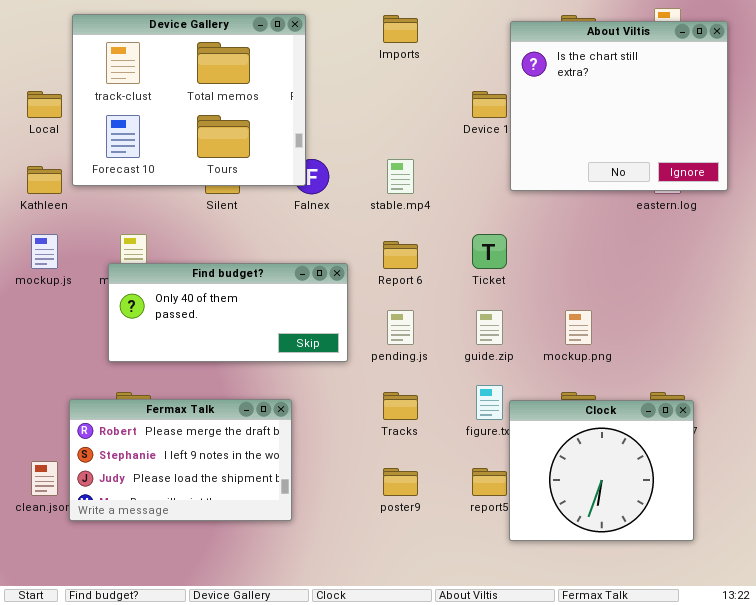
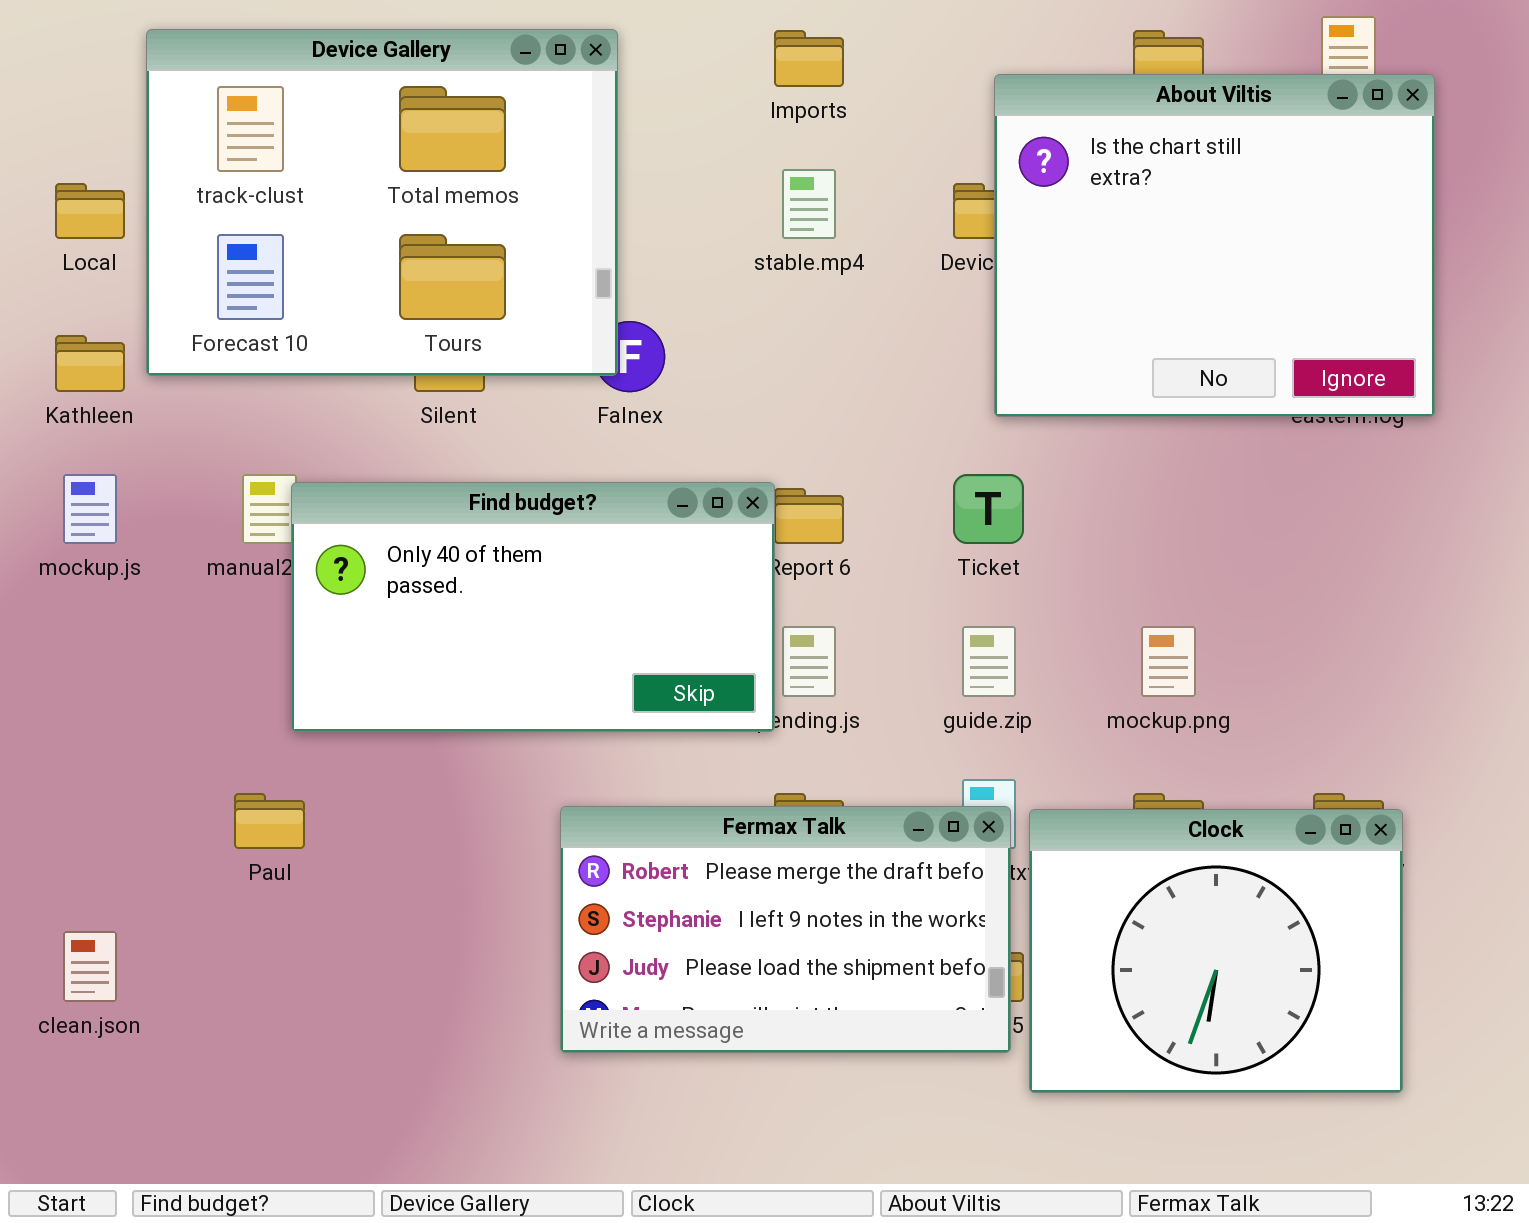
About Viltis: [510,21,728,191] -> [994,74,1435,417], moved
stable.mp4: [387,159,414,194] -> [782,169,836,239], moved
Find budget?: [108,263,348,362] -> [291,482,775,732], moved, resized
Fermax Talk: [69,399,292,521] -> [560,806,1011,1053], moved

